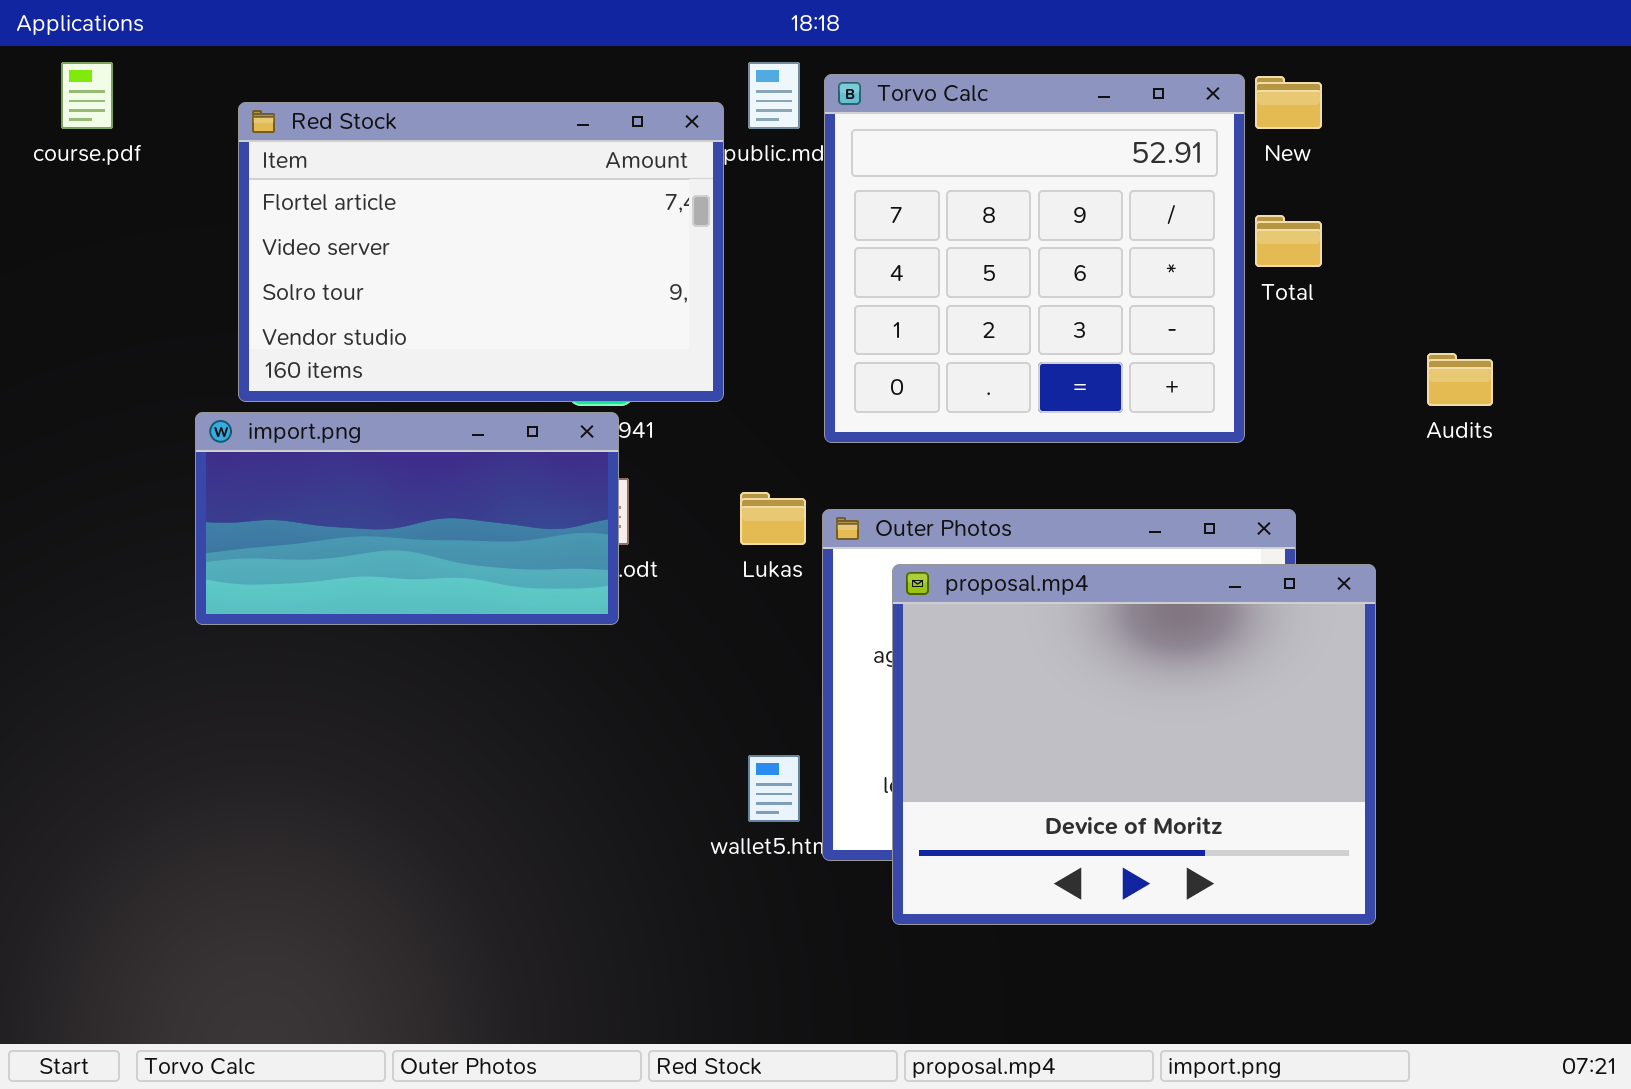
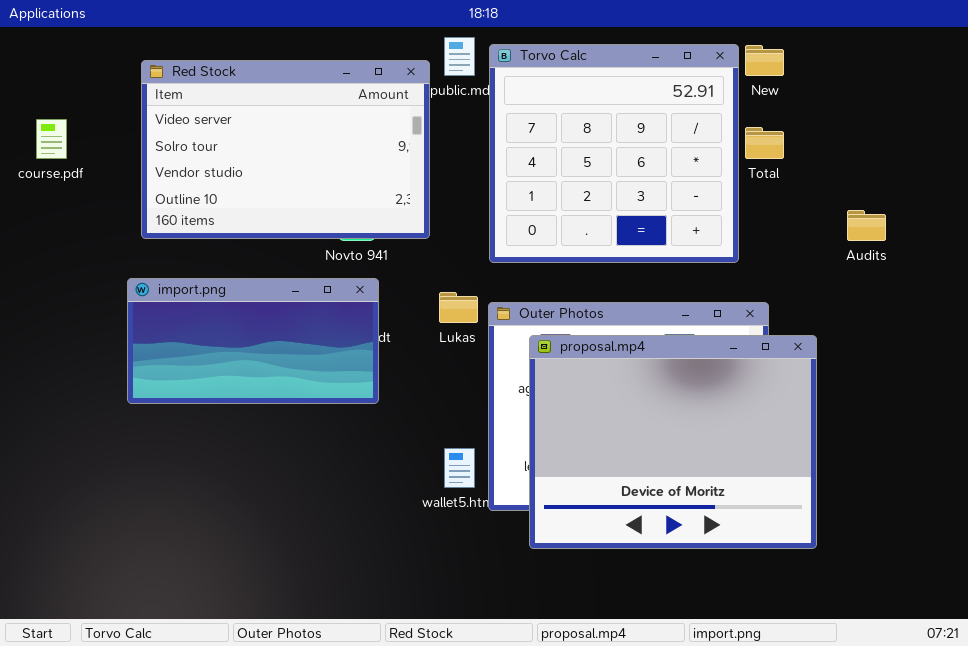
course.pdf: [61,62,113,129] -> [36,119,67,159], moved
Red Stock: [238,102,724,402] -> [141,60,430,239], scrolled down 1 row
import.png: [195,412,619,625] -> [127,278,379,404], moved

